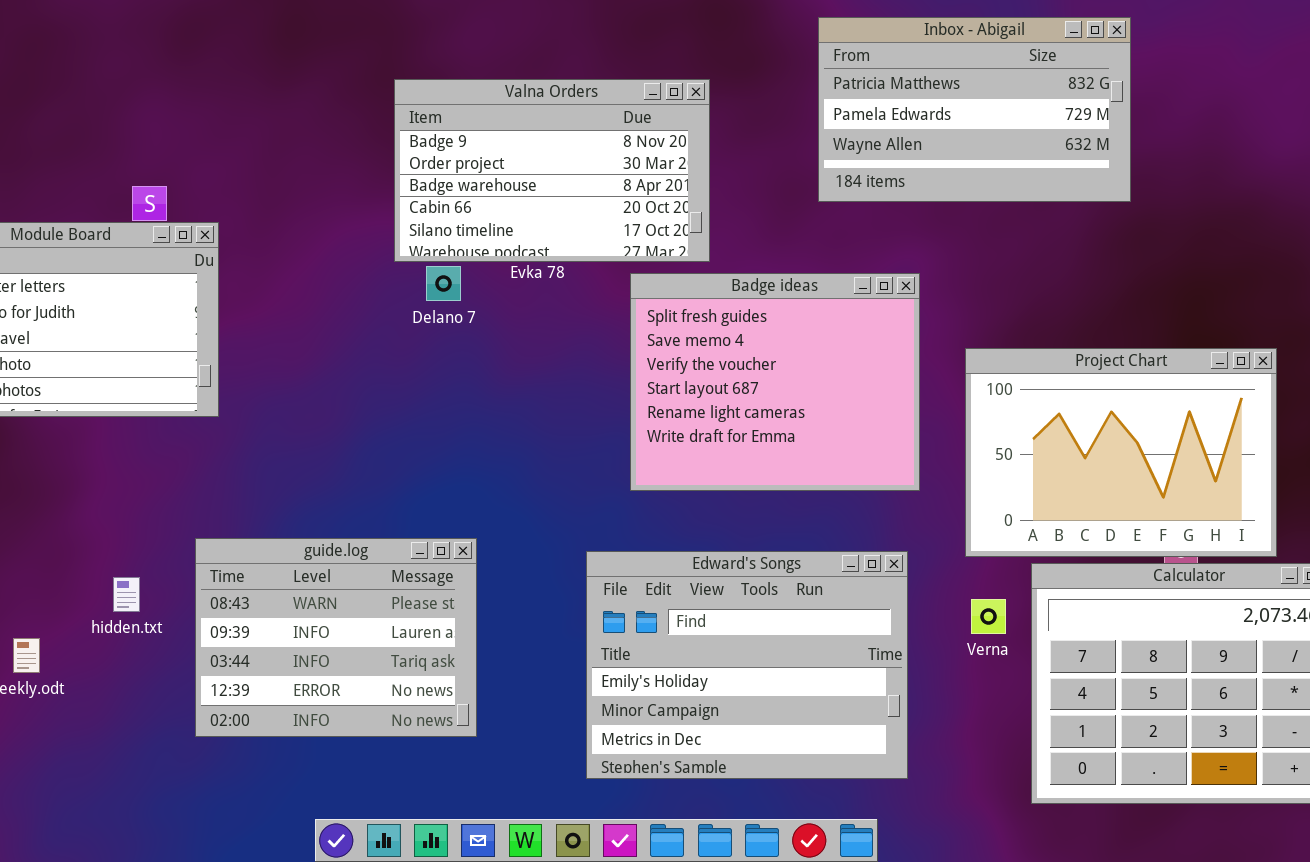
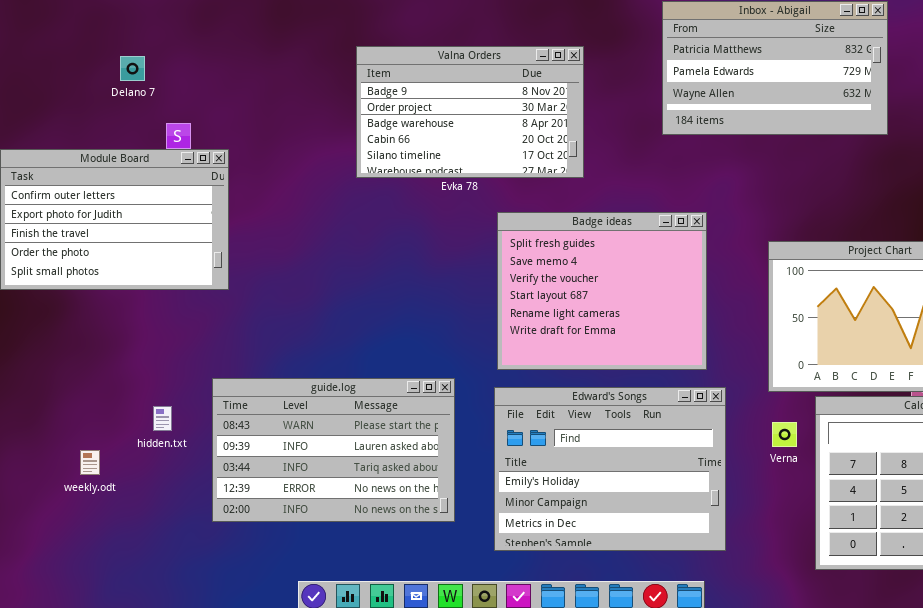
Delano 7: [426,266,461,301] -> [120,56,145,81], moved
Badge ideas: [630,273,920,491] -> [497,212,707,370], moved
guide.log: [195,538,477,737] -> [212,378,455,522], resized

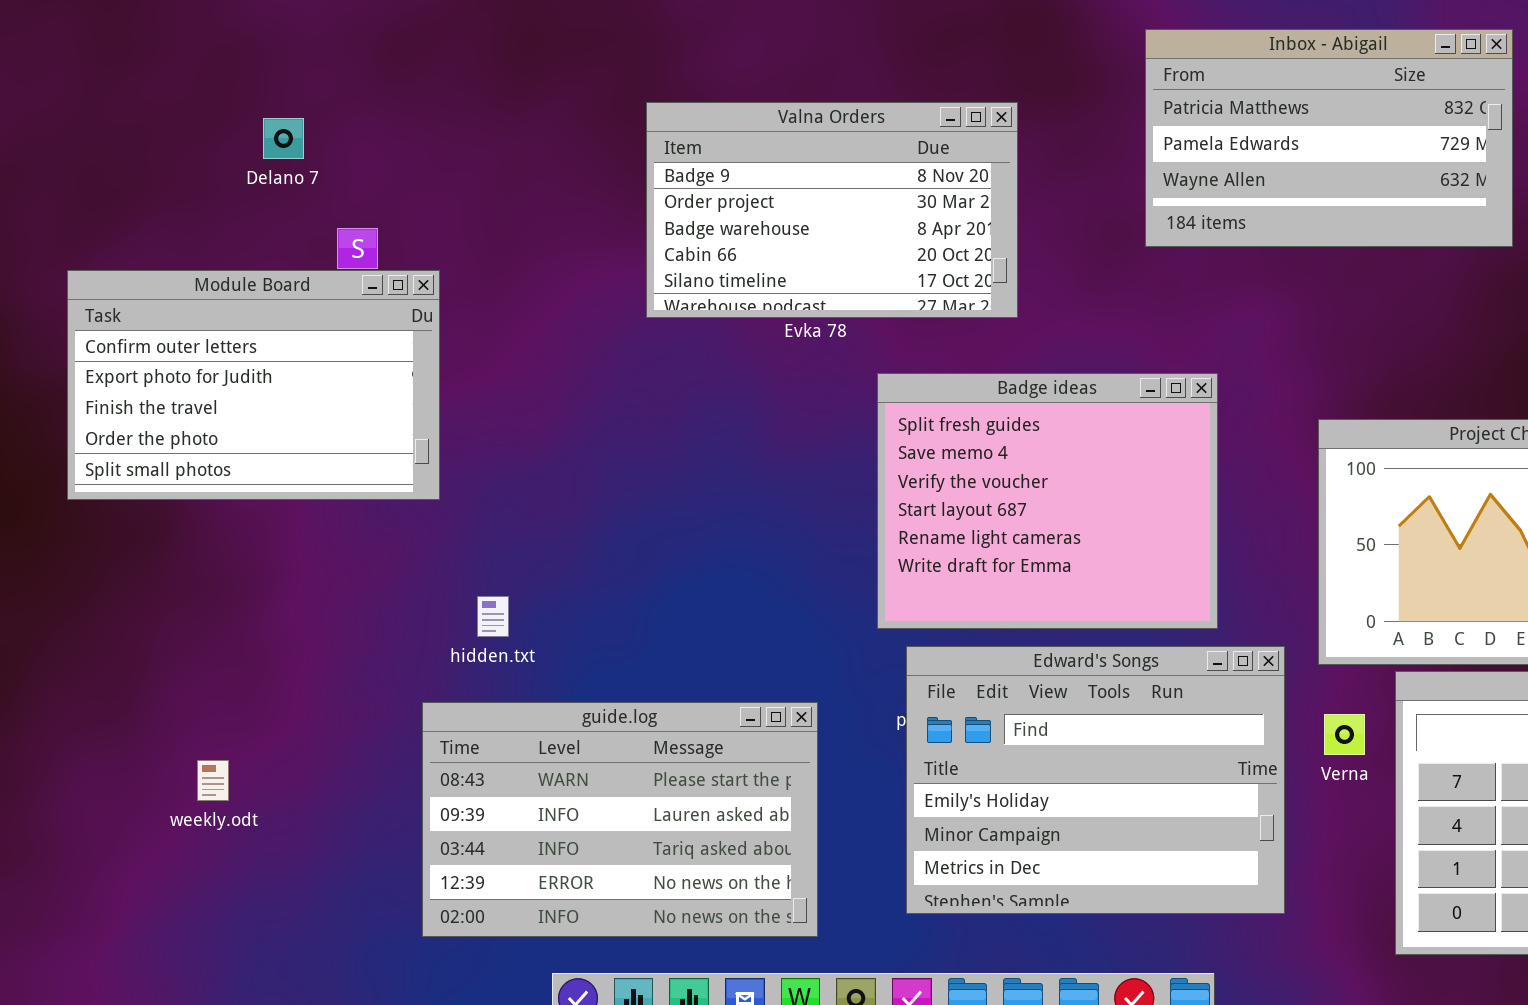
guide.log: [212,378,455,522] -> [422,702,818,937], moved
Edward's Songs: [494,387,726,551] -> [906,646,1285,914], moved
hidden.txt: [153,406,172,431] -> [477,596,509,637], moved

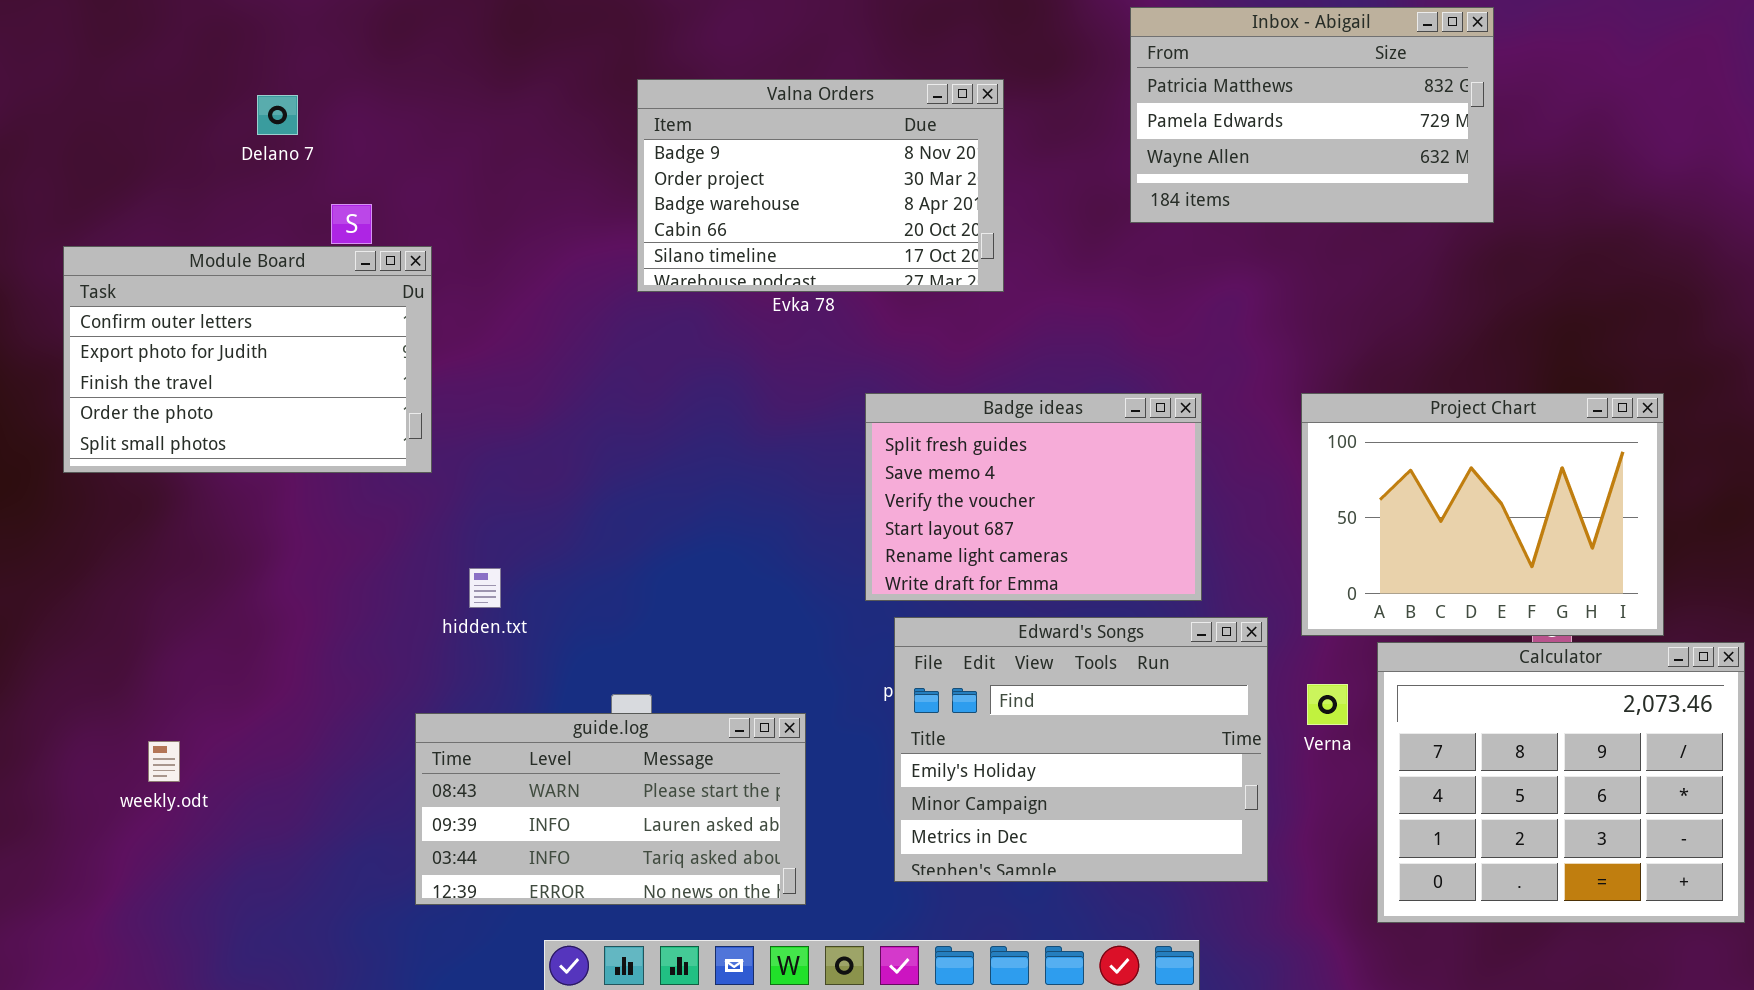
Badge ideas: [877,373,1218,629] -> [865,393,1202,601], resized
guide.log: [422,702,818,937] -> [415,713,806,905], resized
weekly.odt: [197,760,229,801] -> [148,741,180,782], moved

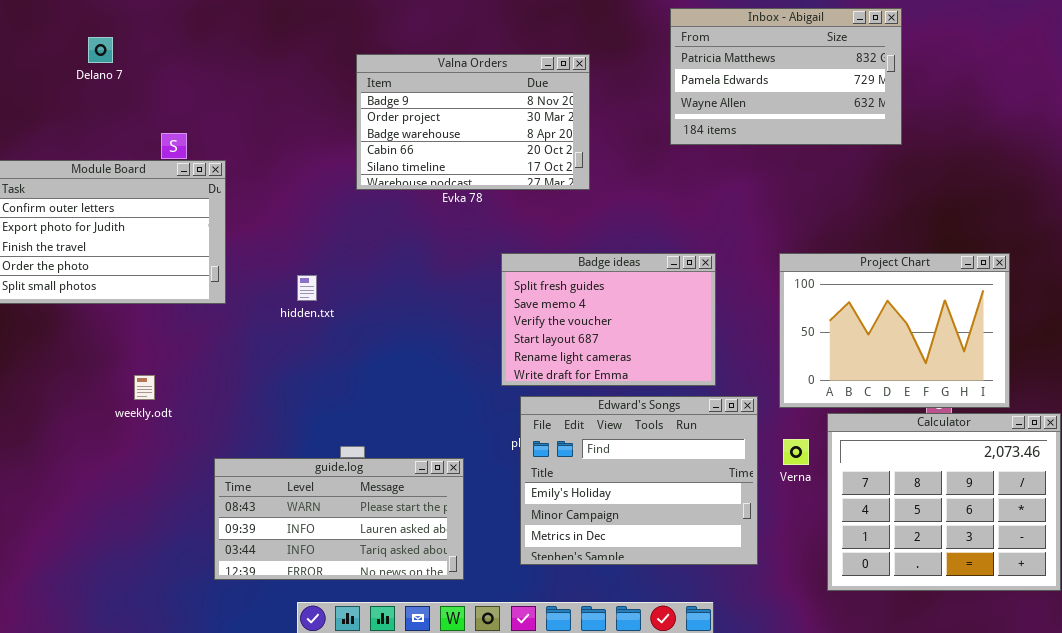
Delano 7: [257,95,298,135] -> [88,37,113,63], moved
hidden.txt: [469,568,501,608] -> [297,275,317,301], moved
weekly.odt: [148,741,180,782] -> [134,375,155,400], moved

